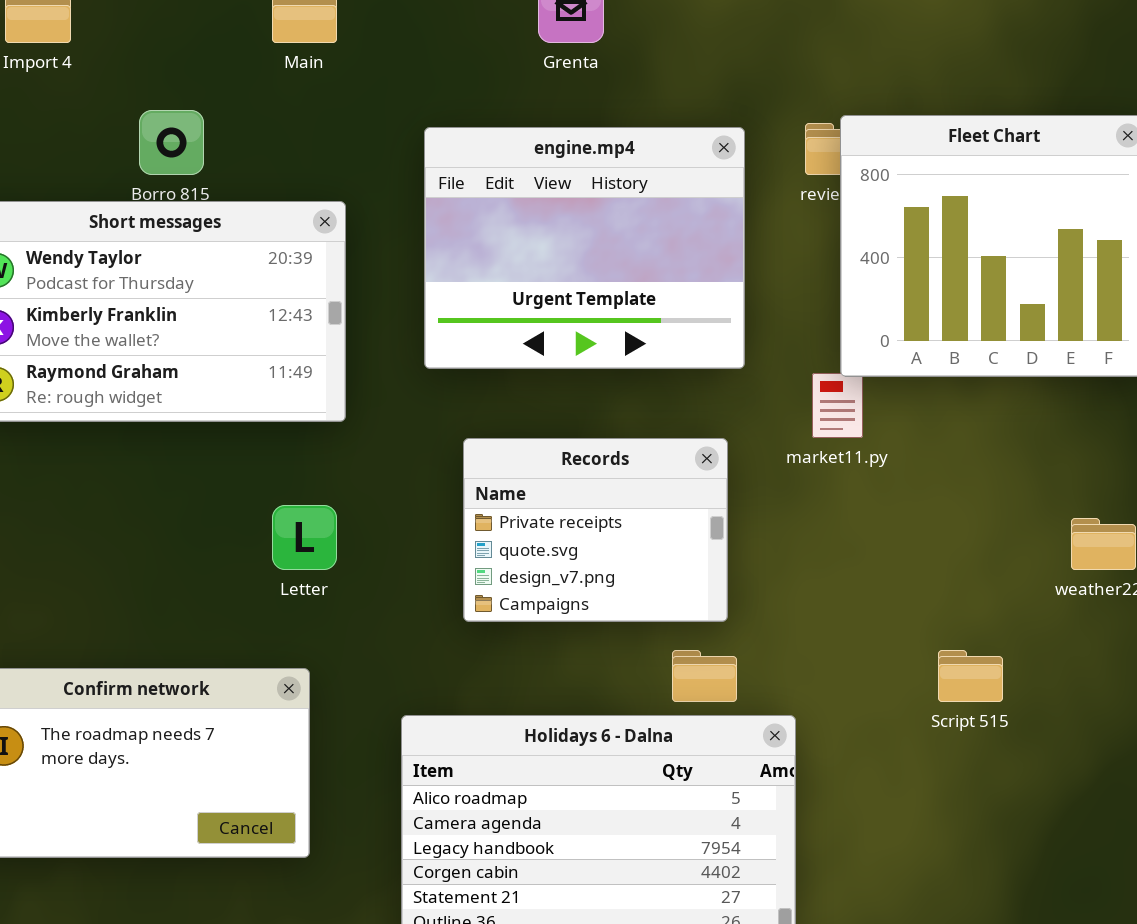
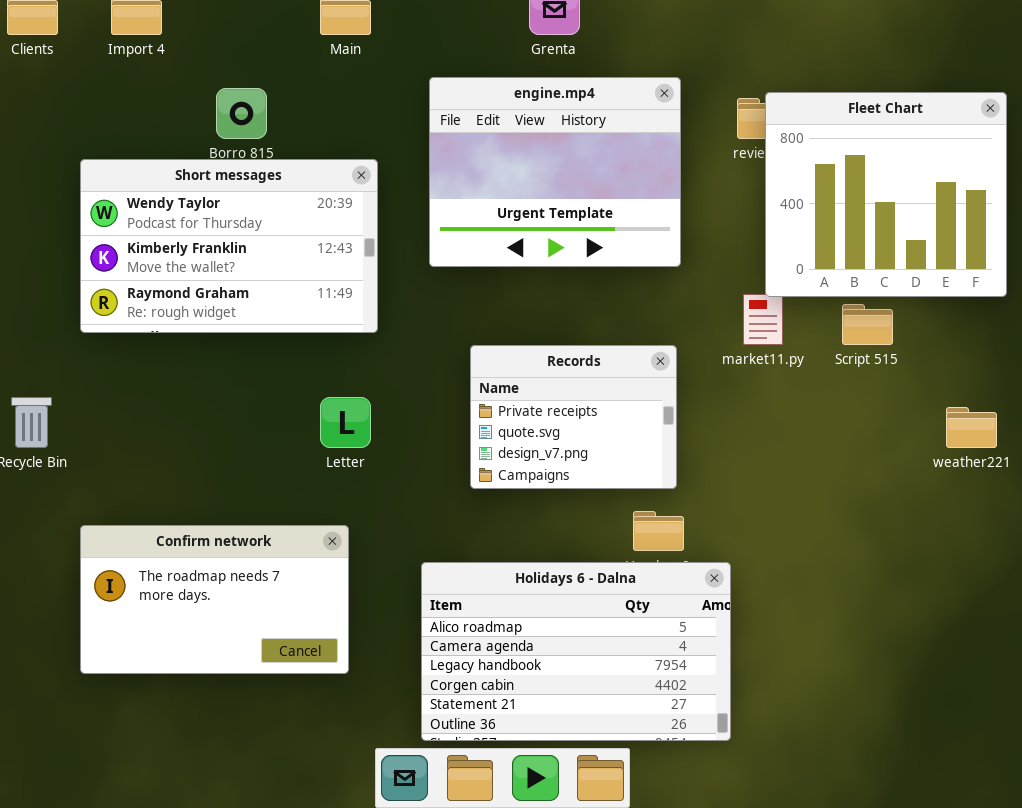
engine.mp4: [424,127,745,369] -> [429,77,681,267], moved
Script 515: [938,650,1003,702] -> [842,304,893,345], moved

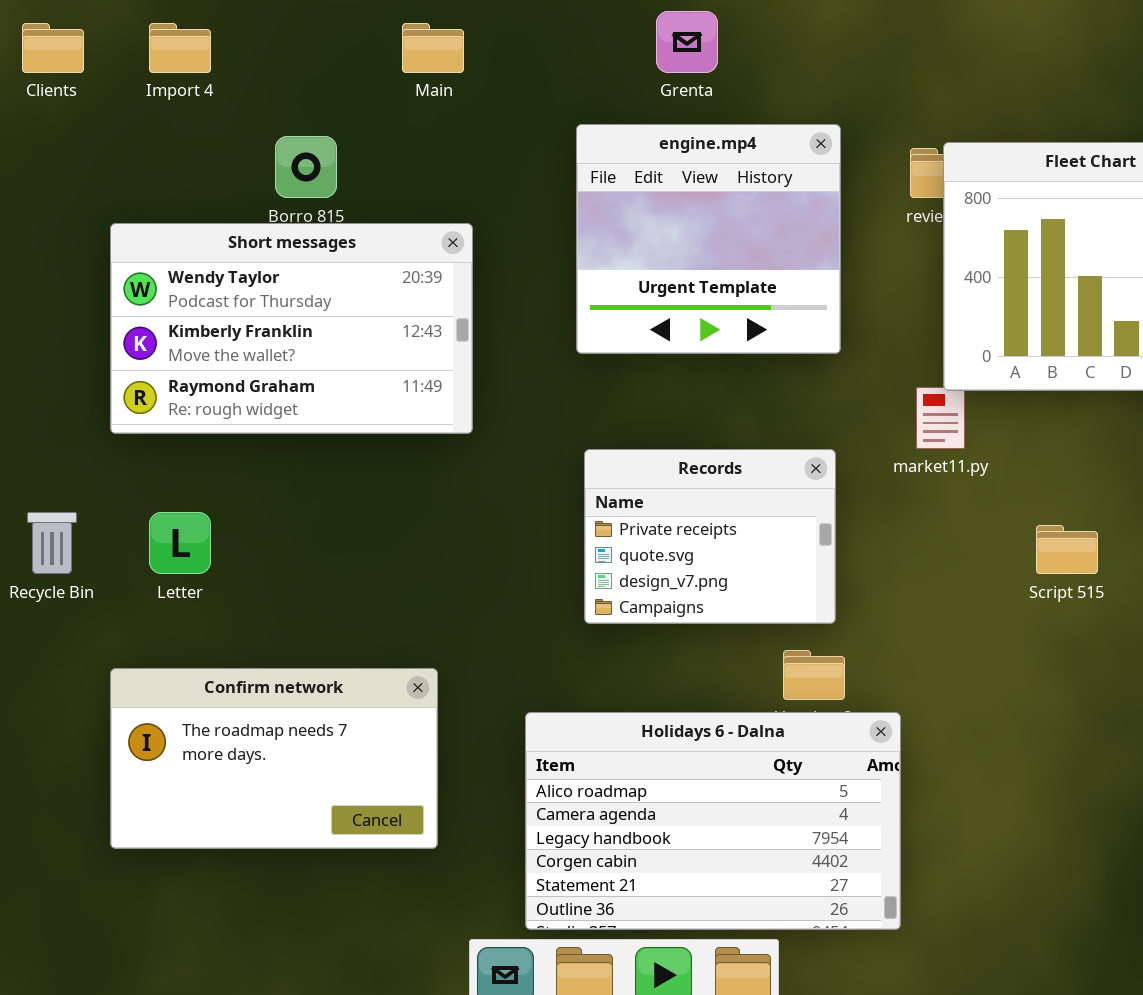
engine.mp4: [429,77,681,267] -> [576,124,841,354], resized
Script 515: [842,304,893,345] -> [1036,525,1098,574], moved
Letter: [320,397,371,448] -> [149,512,211,574], moved

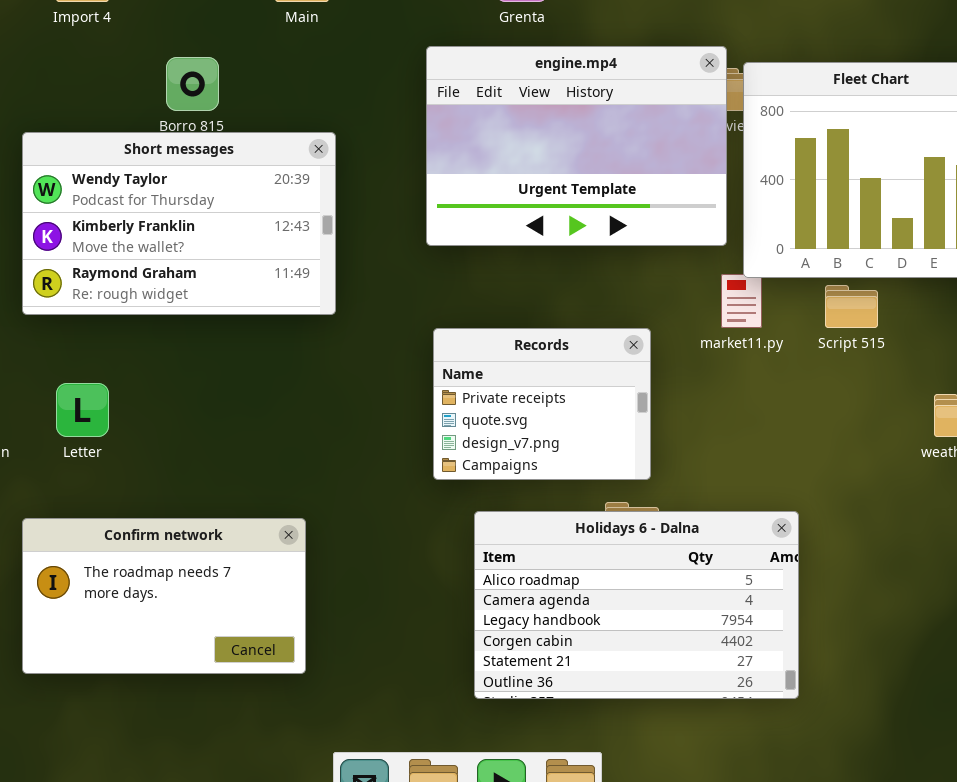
engine.mp4: [576,124,841,354] -> [426,46,727,246], resized
Script 515: [1036,525,1098,574] -> [825,285,878,328], moved
Holidays 6 - Dalna: [525,712,901,930] -> [474,511,799,699], moved

